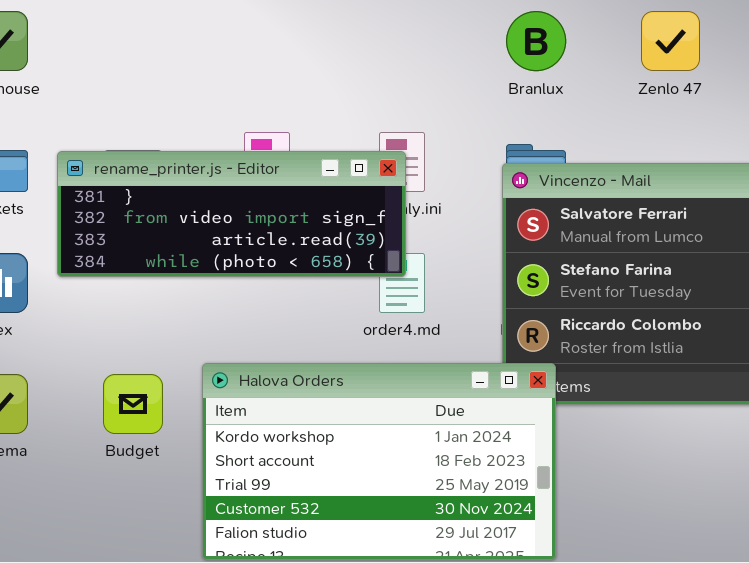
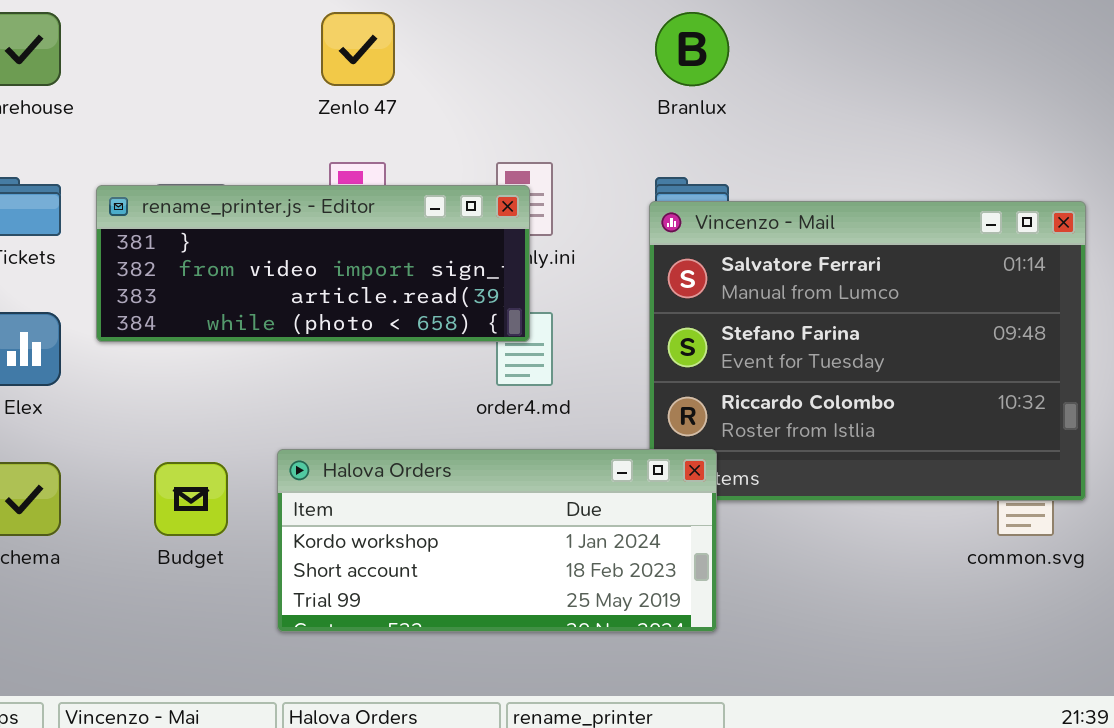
Zenlo 47: [641,11,700,71] -> [321,12,395,86], moved
Halova Orders: [202,363,556,560] -> [277,449,717,632], resized

